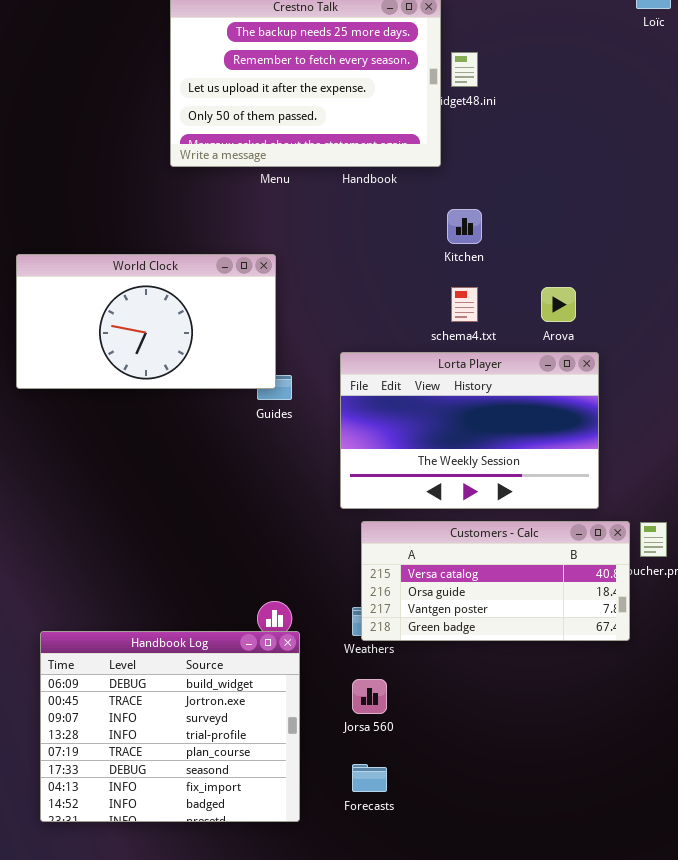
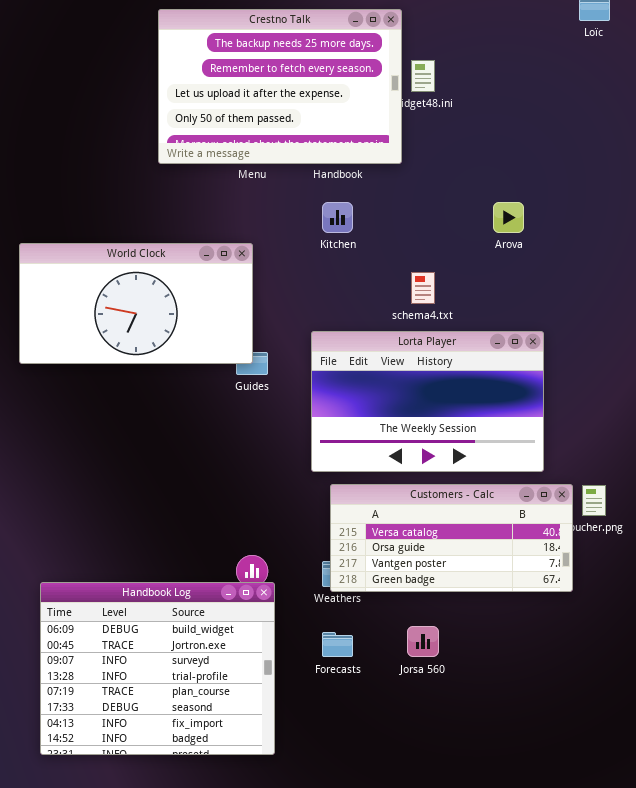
Kitchen: [447,209,482,244] -> [322,202,353,233], moved
Arova: [541,287,576,322] -> [493,202,524,233], moved
Jorsa 560: [352,679,387,714] -> [407,626,439,657], moved
Forecasts: [352,764,387,792] -> [322,632,353,657], moved

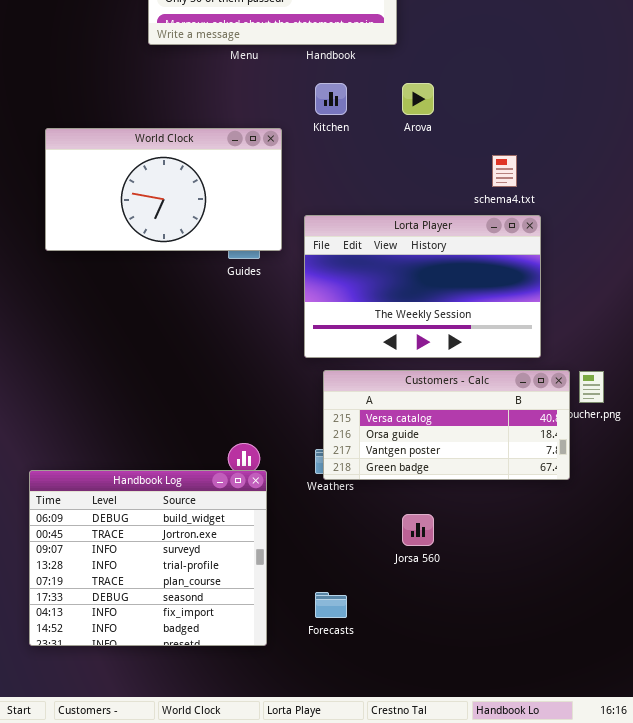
Arova: [493,202,524,233] -> [402,83,434,115], moved
World Clock: [19,243,253,364] -> [45,128,282,251], moved
schema4.txt: [411,272,435,304] -> [492,155,517,187], moved
Forecasts: [322,632,353,657] -> [315,592,347,618], moved

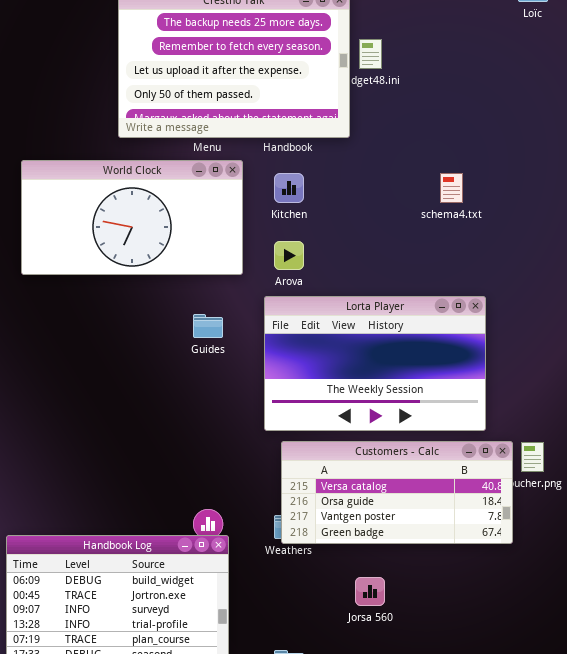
Arova: [402,83,434,115] -> [274,241,304,270], moved
World Clock: [45,128,282,251] -> [21,160,243,275], moved
schema4.txt: [492,155,517,187] -> [440,173,463,203], moved

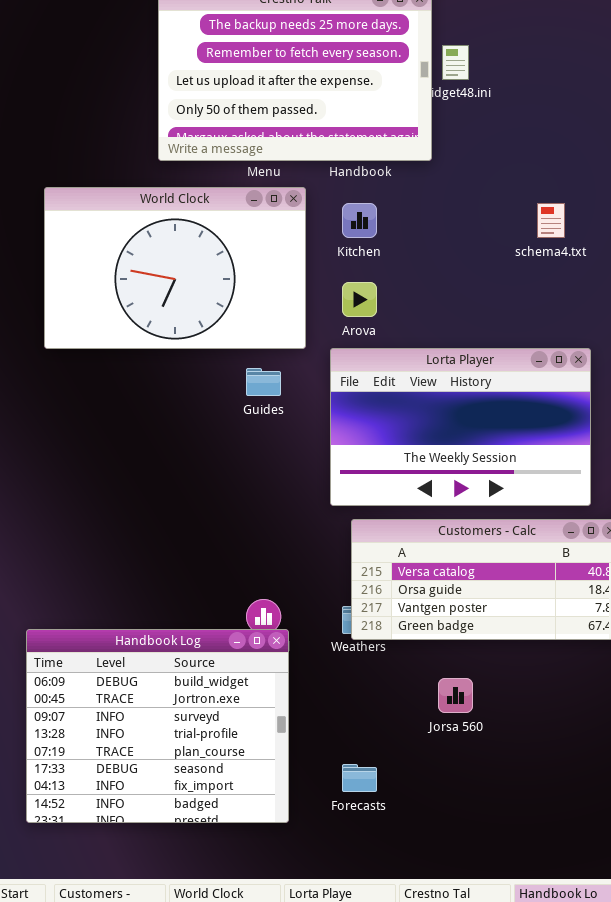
World Clock: [21,160,243,275] -> [44,187,306,349], resized

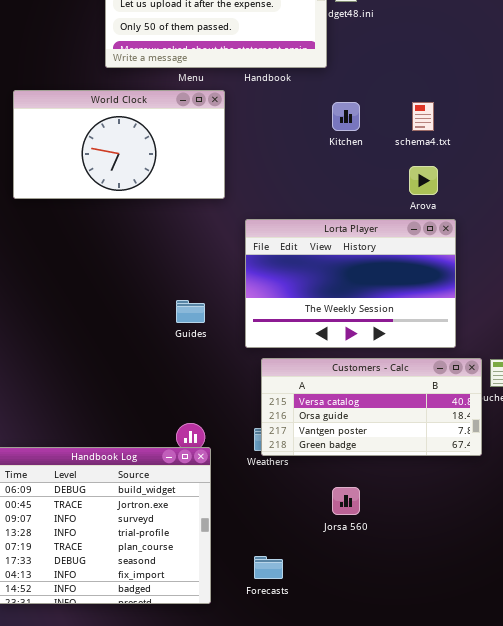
World Clock: [44,187,306,349] -> [13,90,225,199], resized
Kitchen: [342,203,377,238] -> [332,102,360,131], moved
Arova: [342,282,377,317] -> [409,166,438,195], moved
Guides: [246,368,281,396] -> [176,300,205,323], moved

